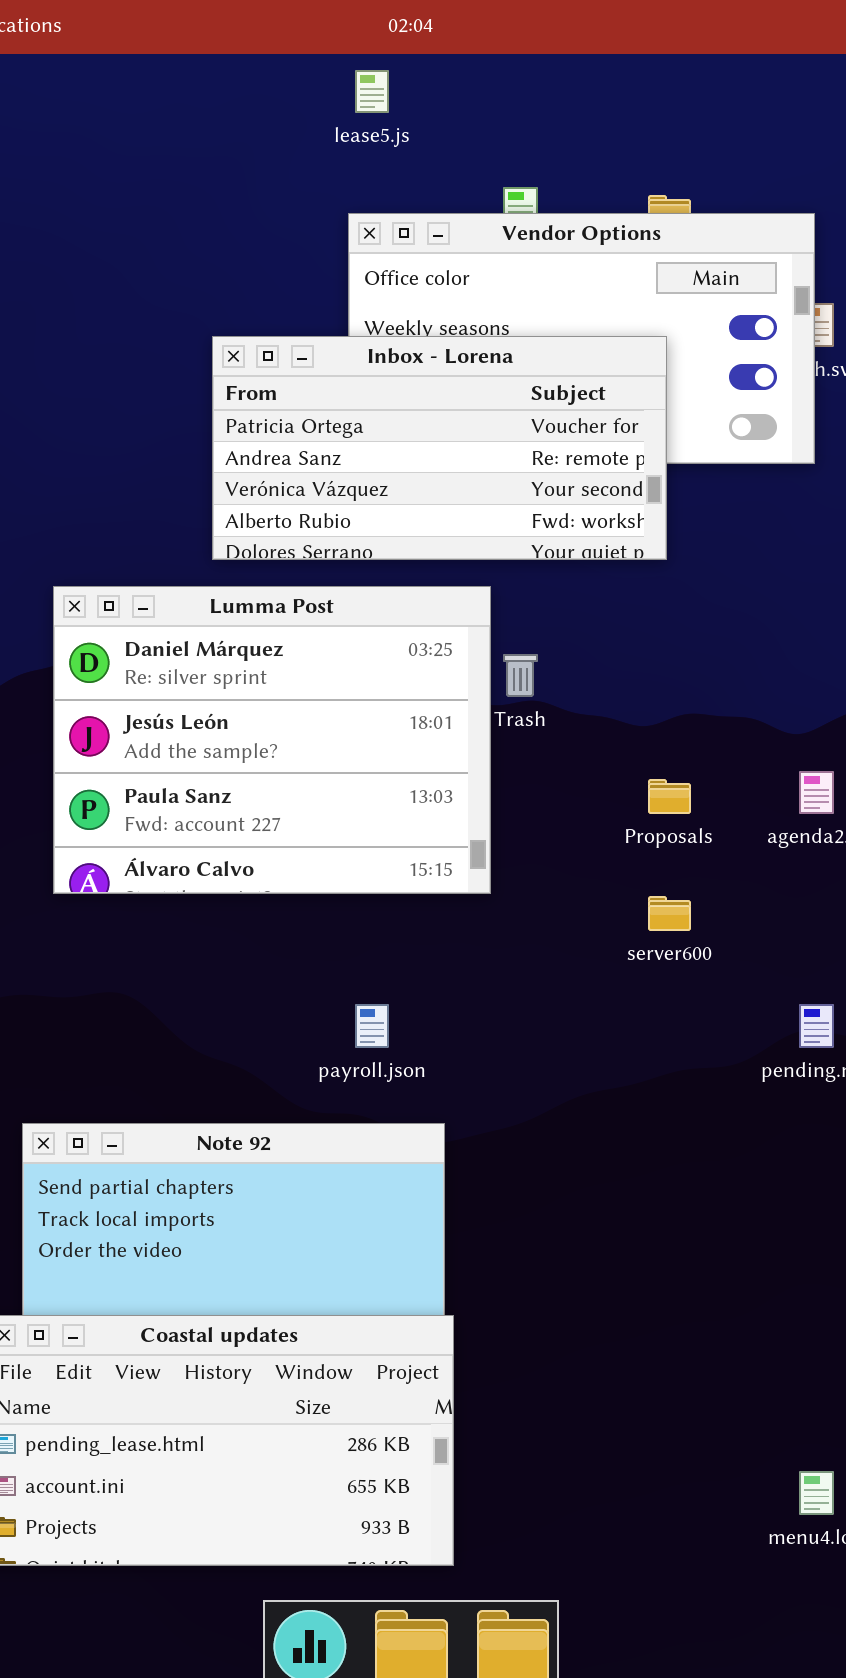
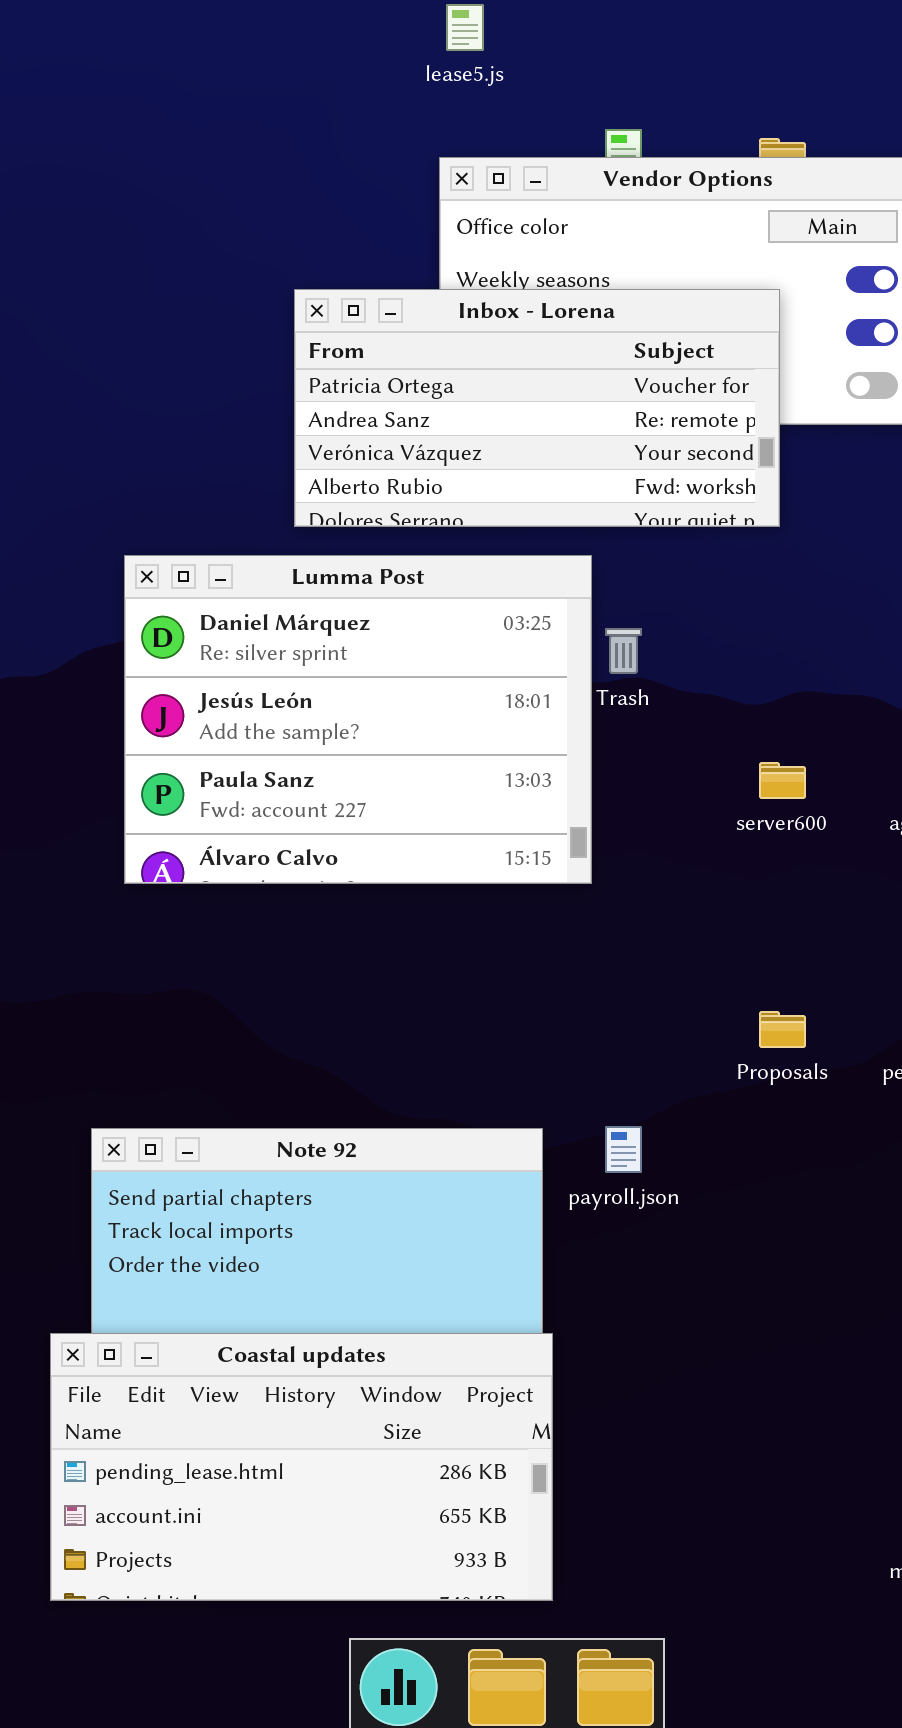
Proposals: [648,779,691,814] -> [759,1011,806,1048], moved
server600: [648,896,691,931] -> [759,762,806,799], moved
payroll.json: [355,1004,389,1048] -> [605,1126,642,1173], moved

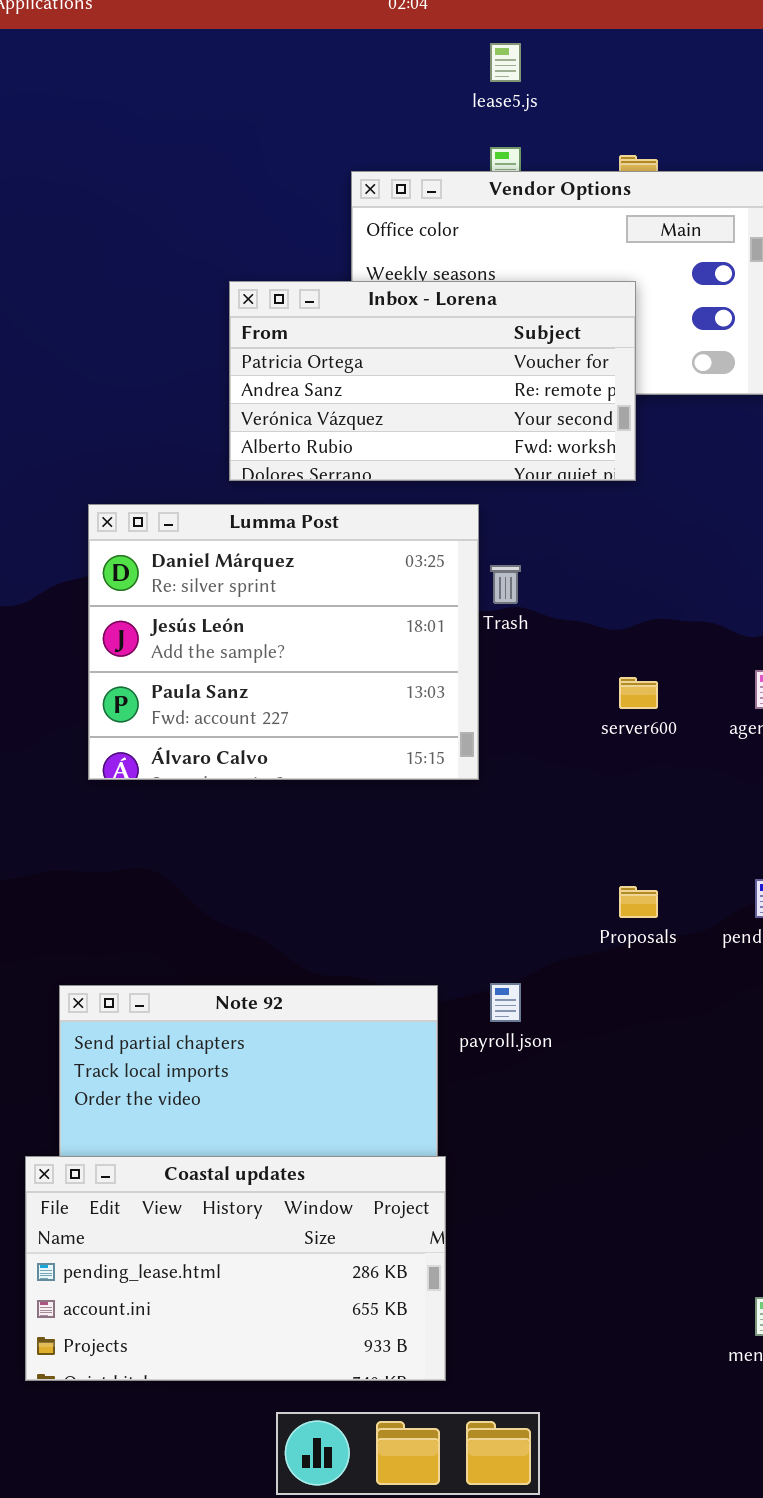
lease5.js: [446,4,484,51] -> [490,43,521,82], moved

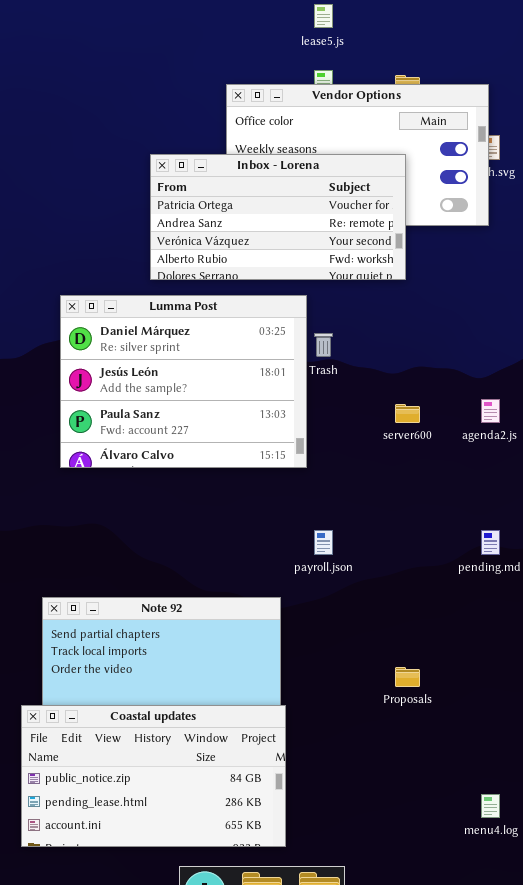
Proposals: [619,886,658,918] -> [395,667,420,687], moved
payroll.json: [490,983,521,1022] -> [314,530,333,555], moved
Coastal updates: [25,1156,446,1381] -> [21,705,286,847], scrolled up 1 row

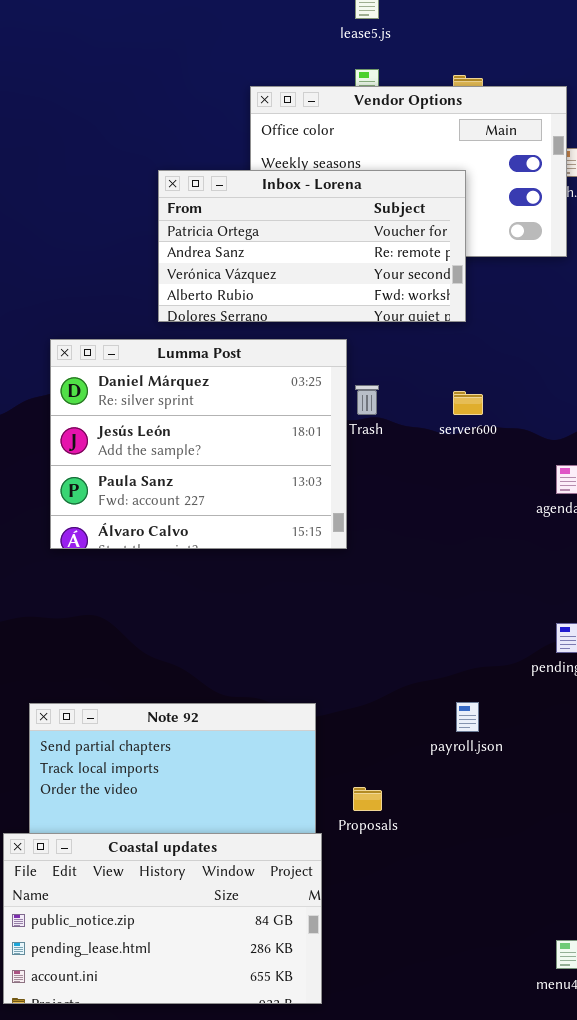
server600: [395,404,420,423] -> [453,391,483,415], moved
payroll.json: [314,530,333,555] -> [456,702,479,732], moved
Proposals: [395,667,420,687] -> [353,787,382,811], moved

